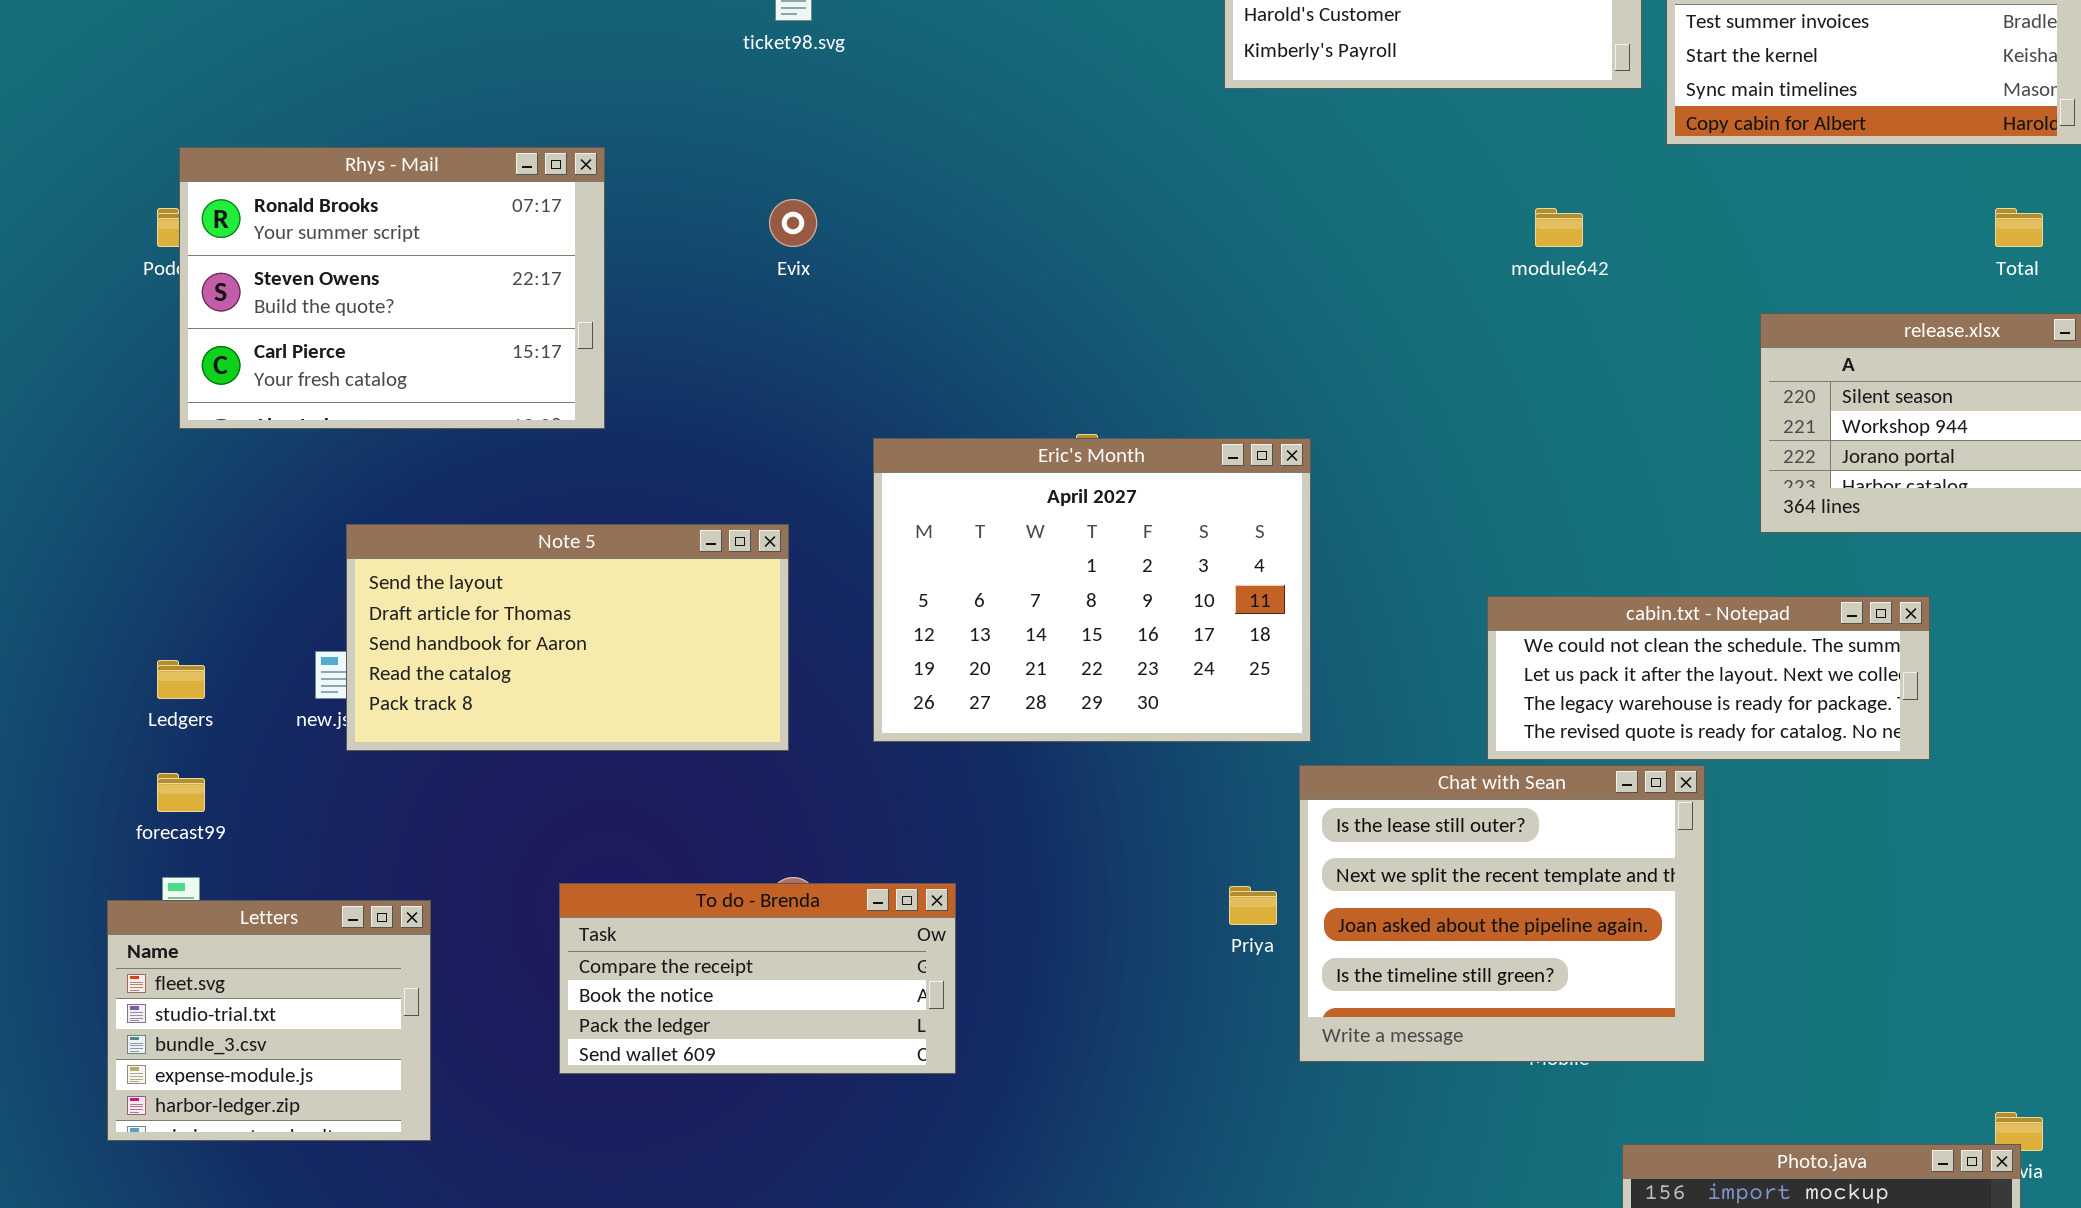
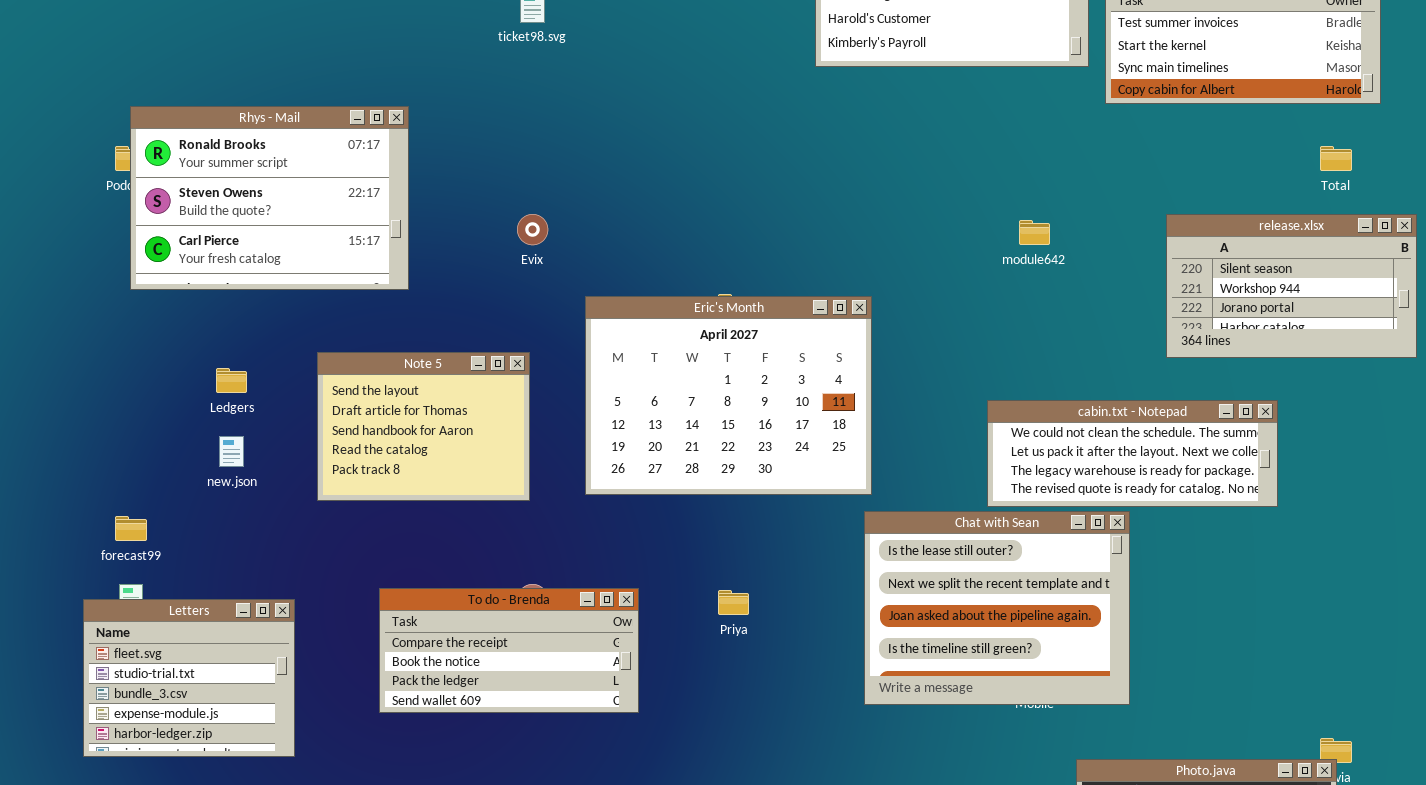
Evix: [769,199,817,247] -> [517,214,548,245], moved
module642: [1535,208,1583,247] -> [1019,220,1050,245], moved
Note 5: [346,524,789,751] -> [317,352,530,501], resized
Ledgers: [157,660,205,699] -> [216,368,247,393], moved
Priya: [1229,886,1277,925] -> [718,590,749,615], moved

